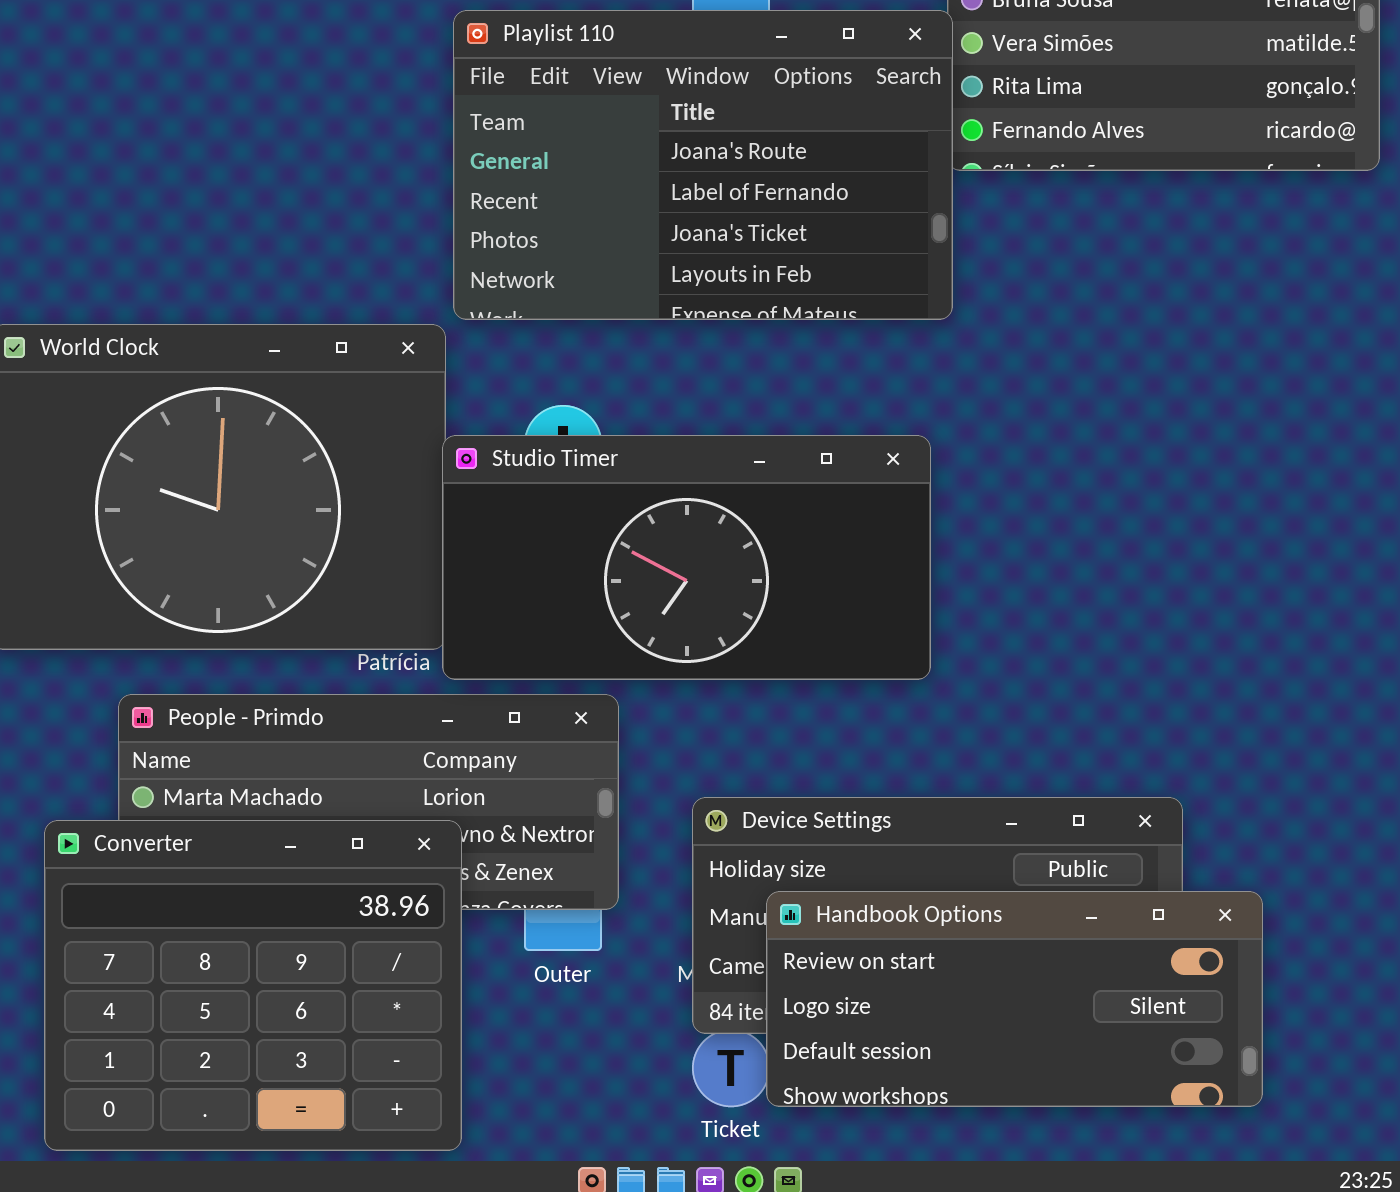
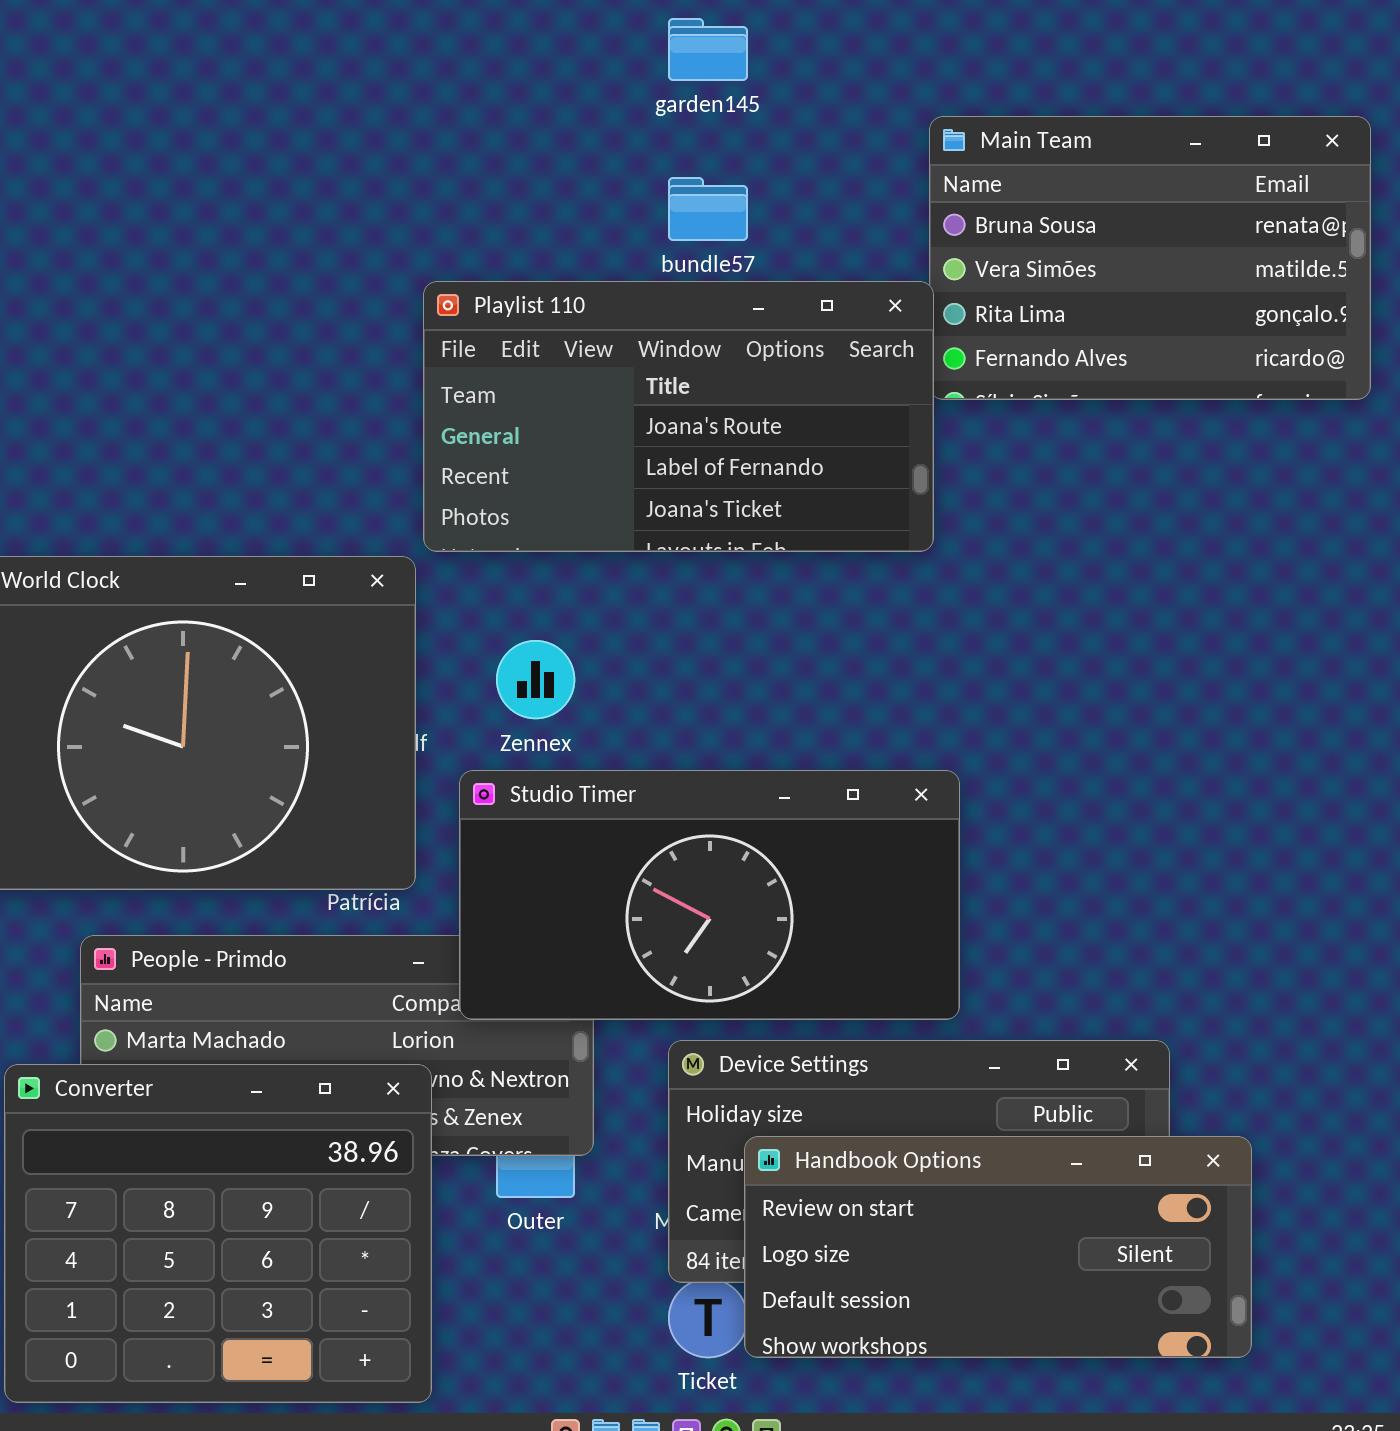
Playlist 110: [453,10,953,320] -> [423,281,934,552], resized
Studio Timer: [442,435,931,680] -> [459,770,960,1020], moved

